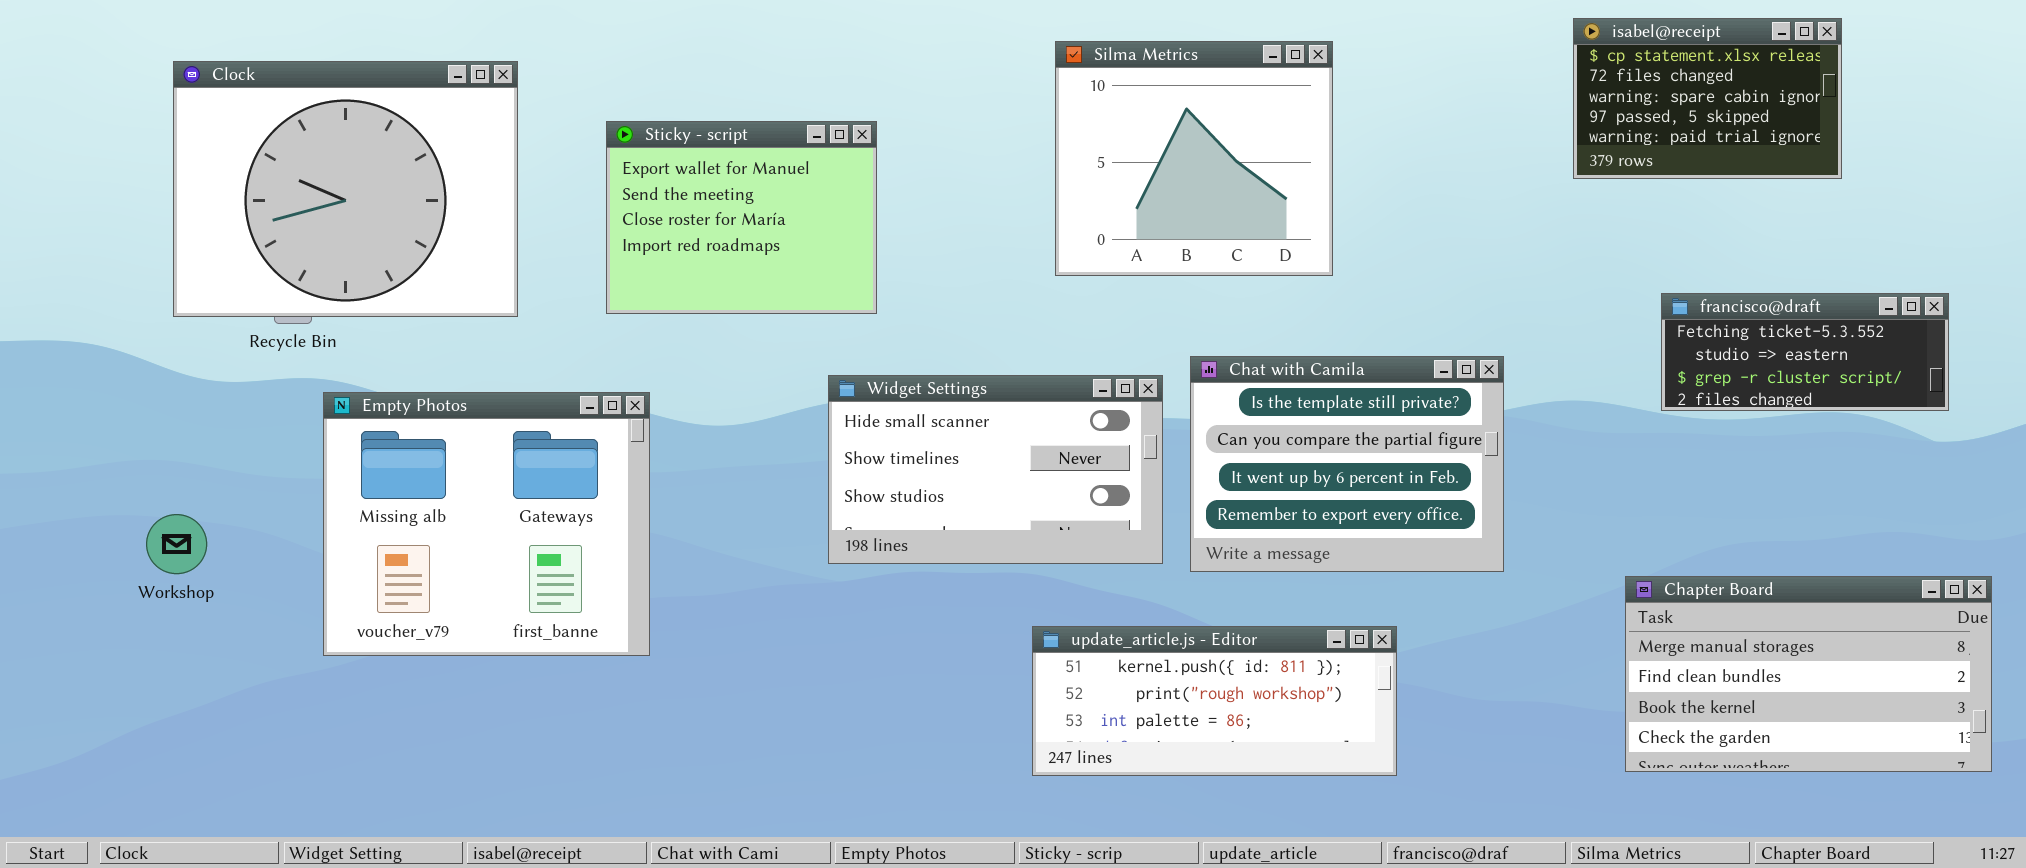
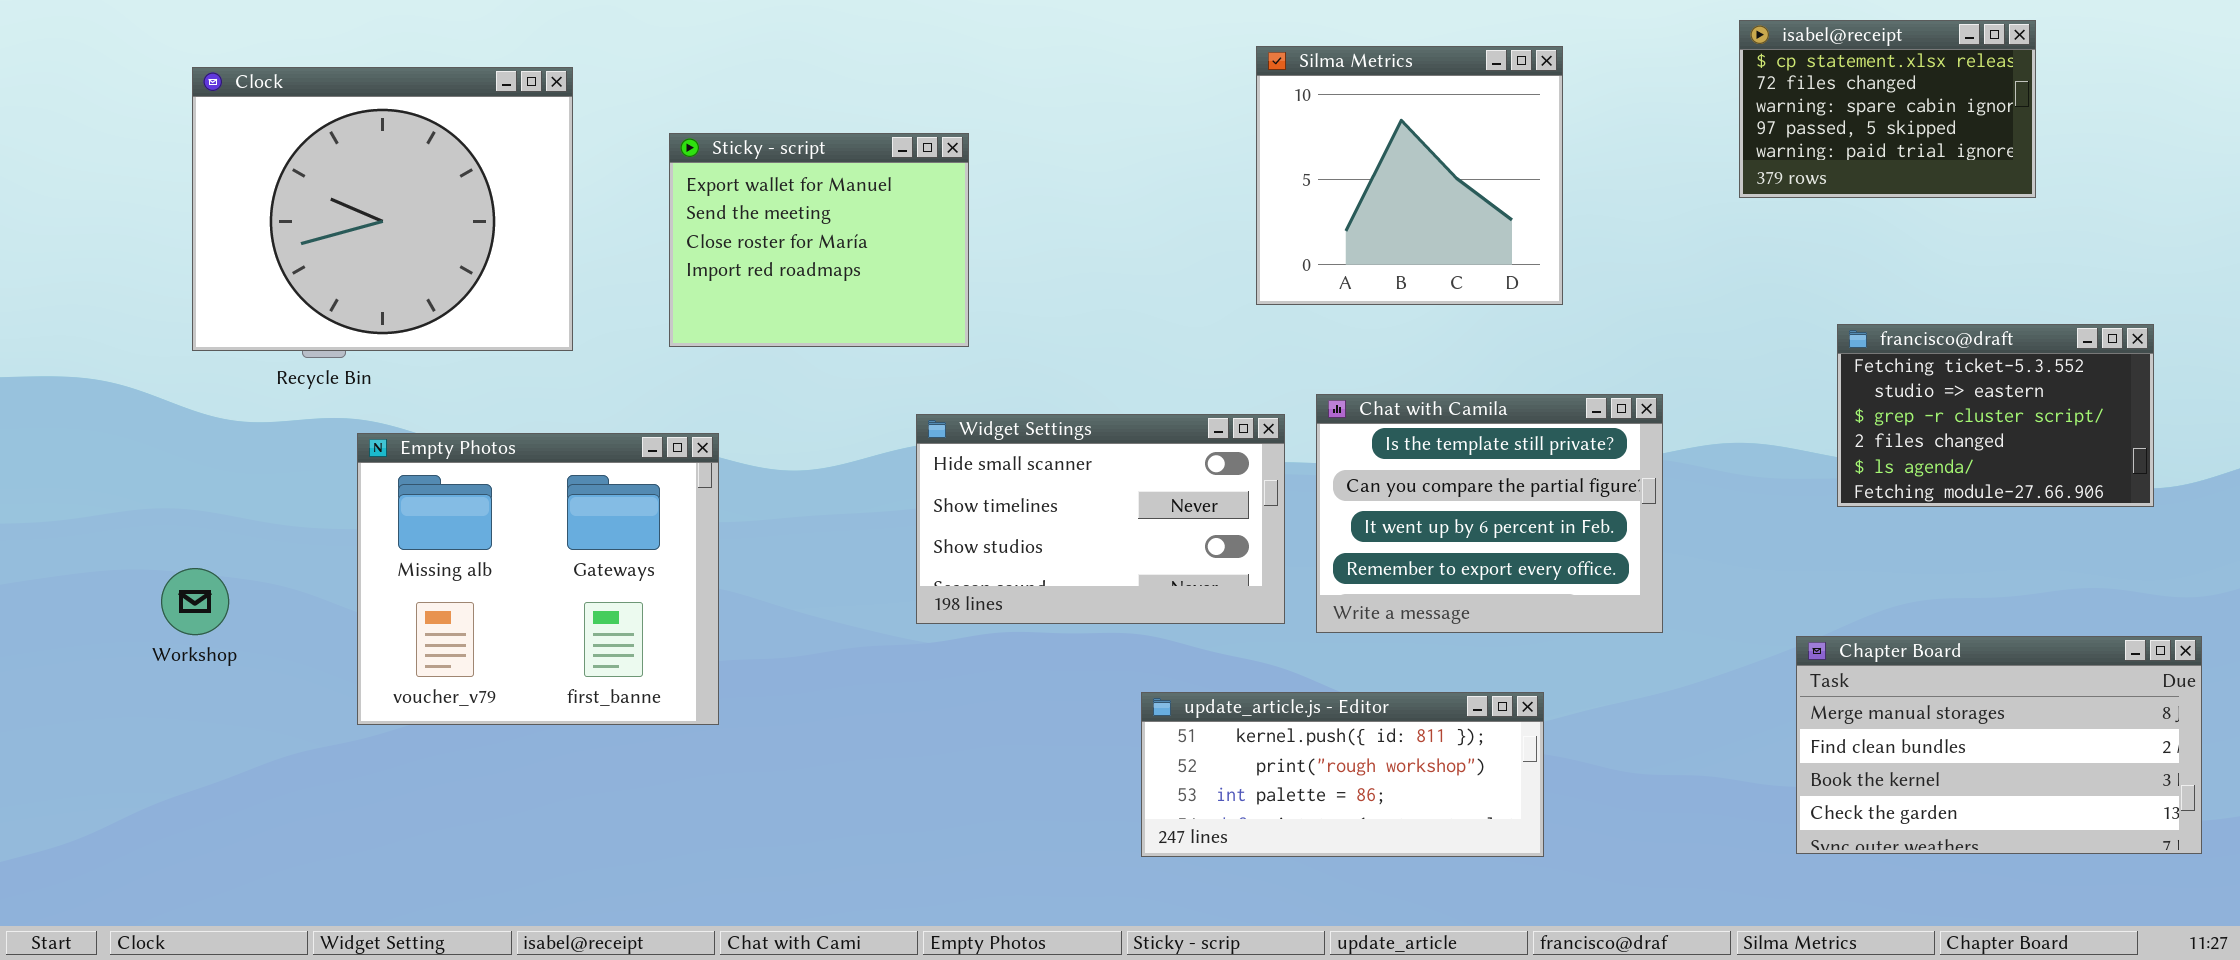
Silma Metrics: [1055,41,1333,276] -> [1256,46,1563,305], moved
francisco@draft: [1661,293,1949,411] -> [1837,324,2154,507], resized

